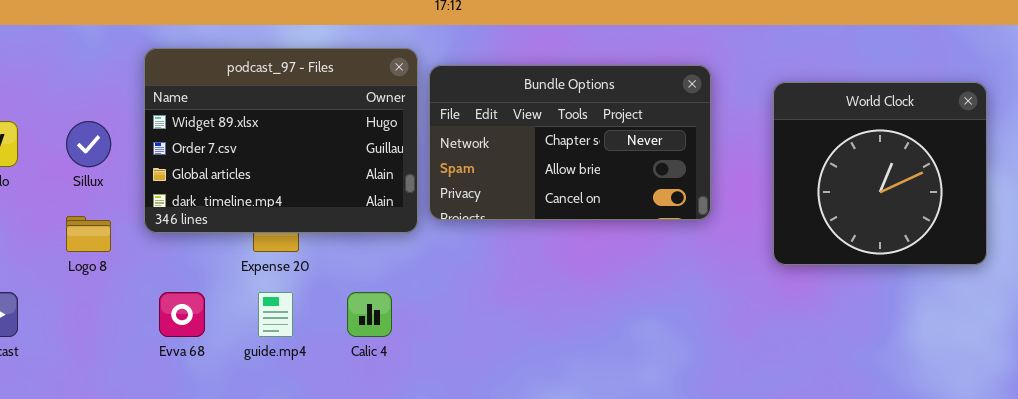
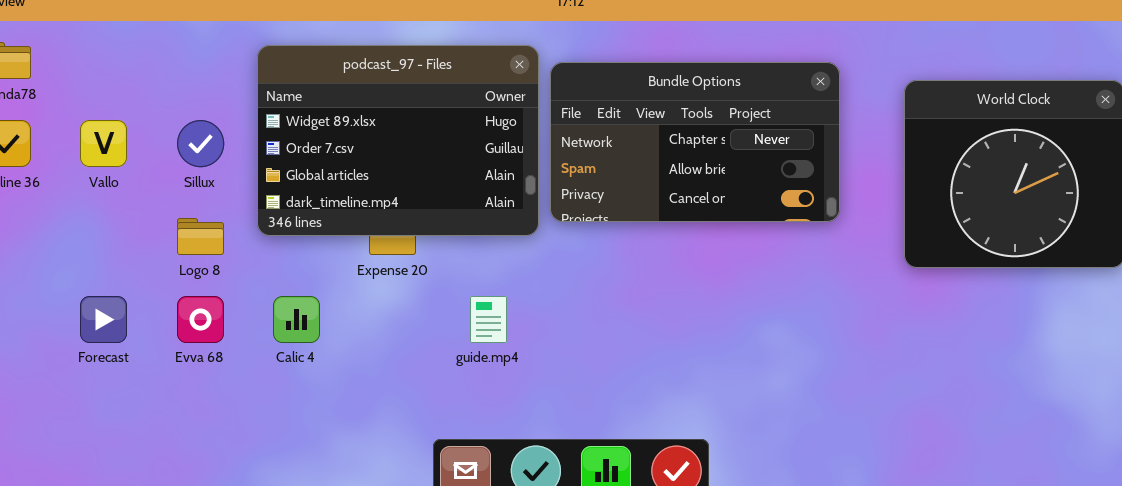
Evva 68: [159,292,205,337] -> [177,296,224,343], moved
guide.mp4: [258,292,293,337] -> [470,296,507,343], moved
Calic 4: [347,292,392,337] -> [273,296,320,343], moved

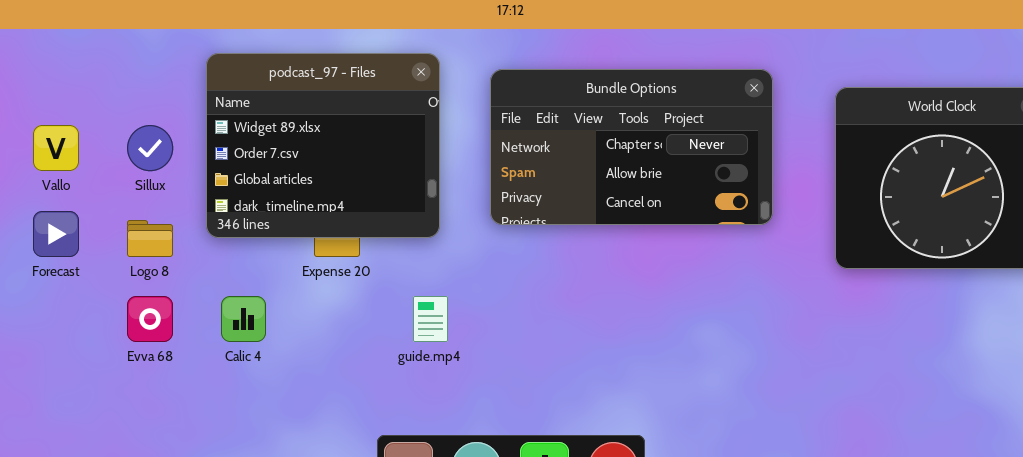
podcast_97 - Files: [257,45,539,236] -> [206,53,440,238], resized
Forecast: [80,296,127,343] -> [33,211,79,257], moved

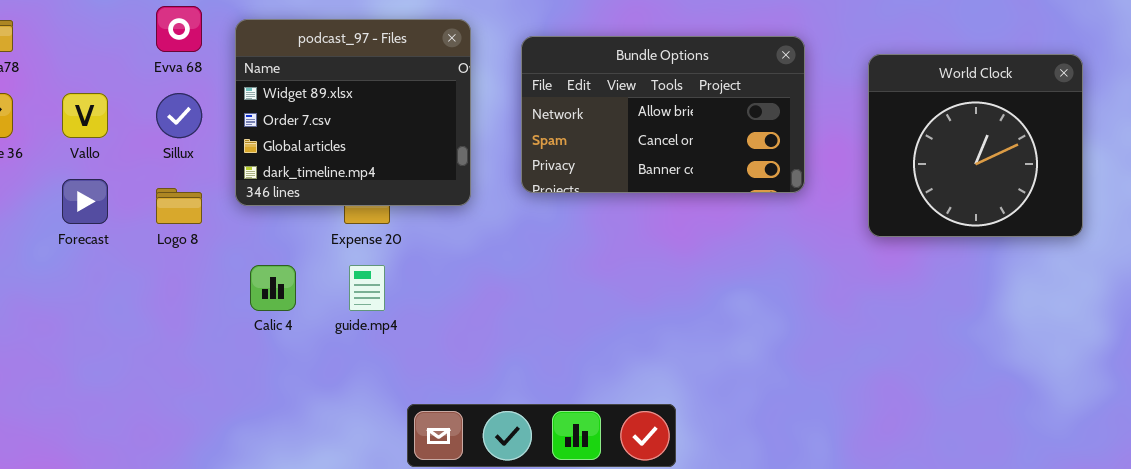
Bundle Options: [490,69,773,225] -> [521,36,805,193], scrolled down 1 row
Evva 68: [127,296,173,342] -> [156,6,202,52], moved
guide.mp4: [413,296,448,342] -> [349,265,385,311], moved

